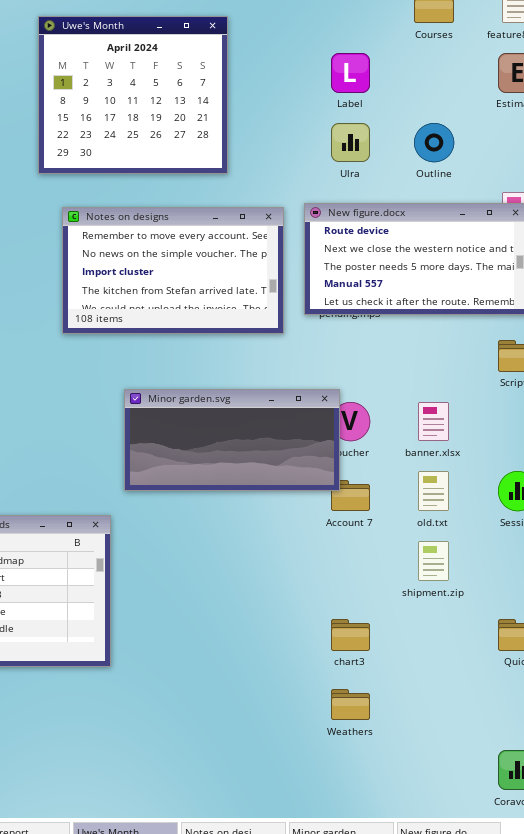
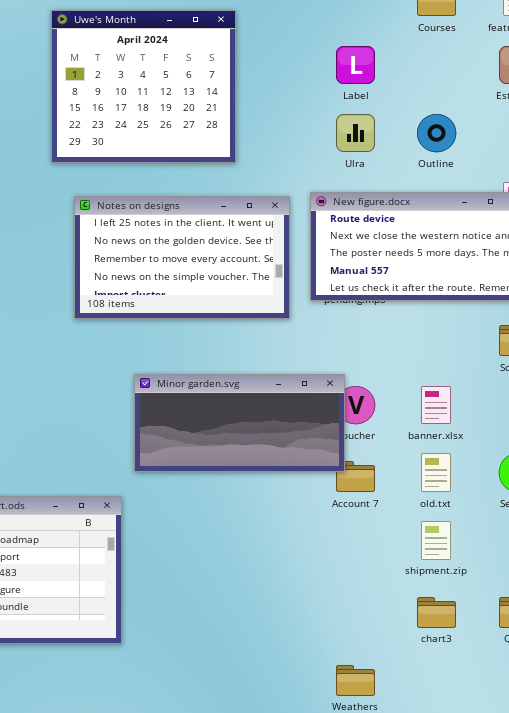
Notes on designs: [62,207,284,334] -> [74,196,290,319], scrolled up 2 rows
chart3: [331,619,370,651] -> [417,597,456,628], moved

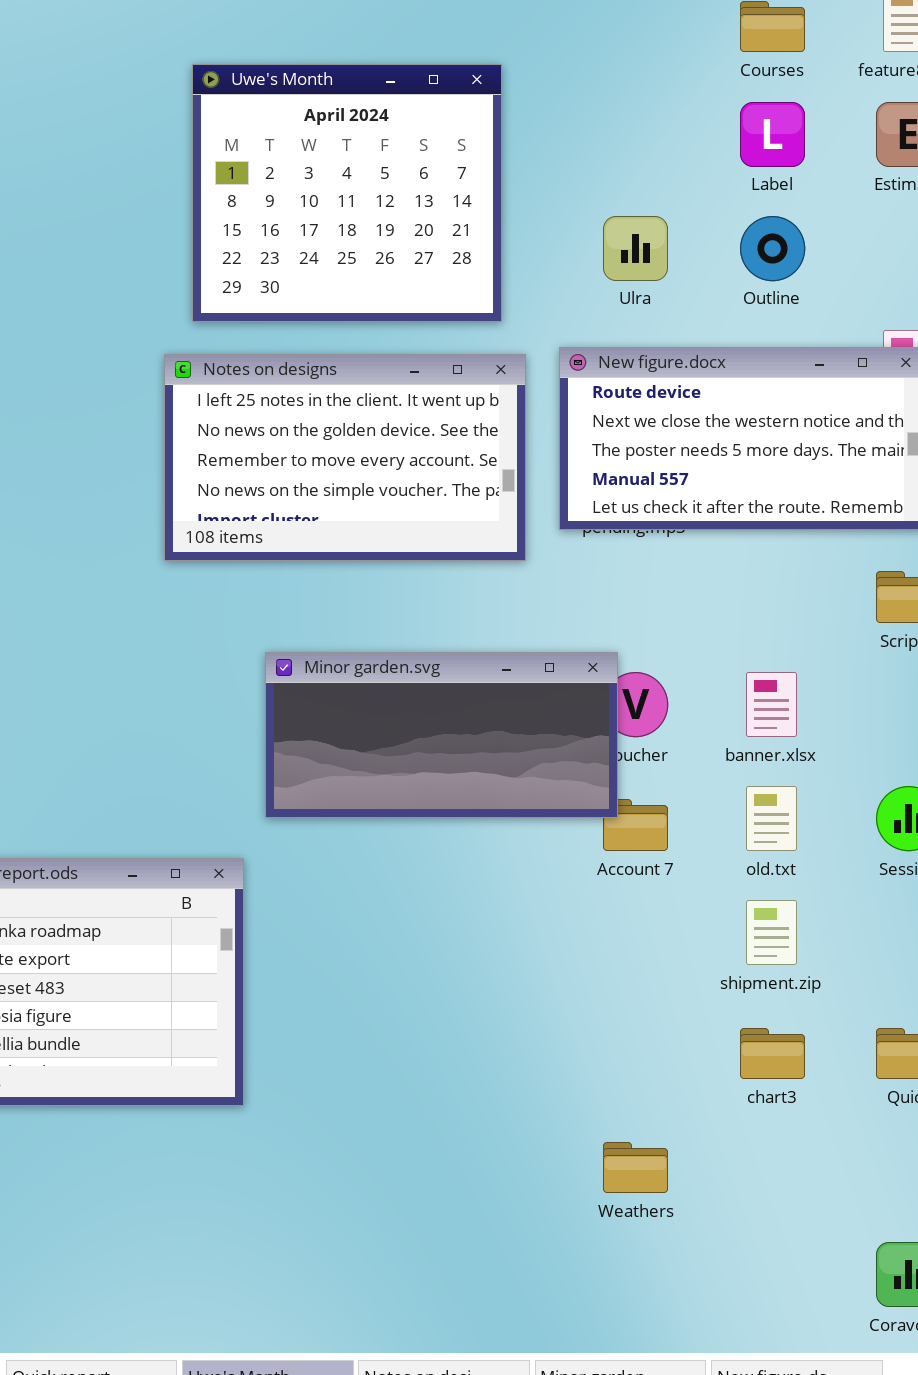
Uwe's Month: [51,10,236,163] -> [192,64,502,322], moved
Label: [336,46,375,84] -> [740,102,805,167], moved

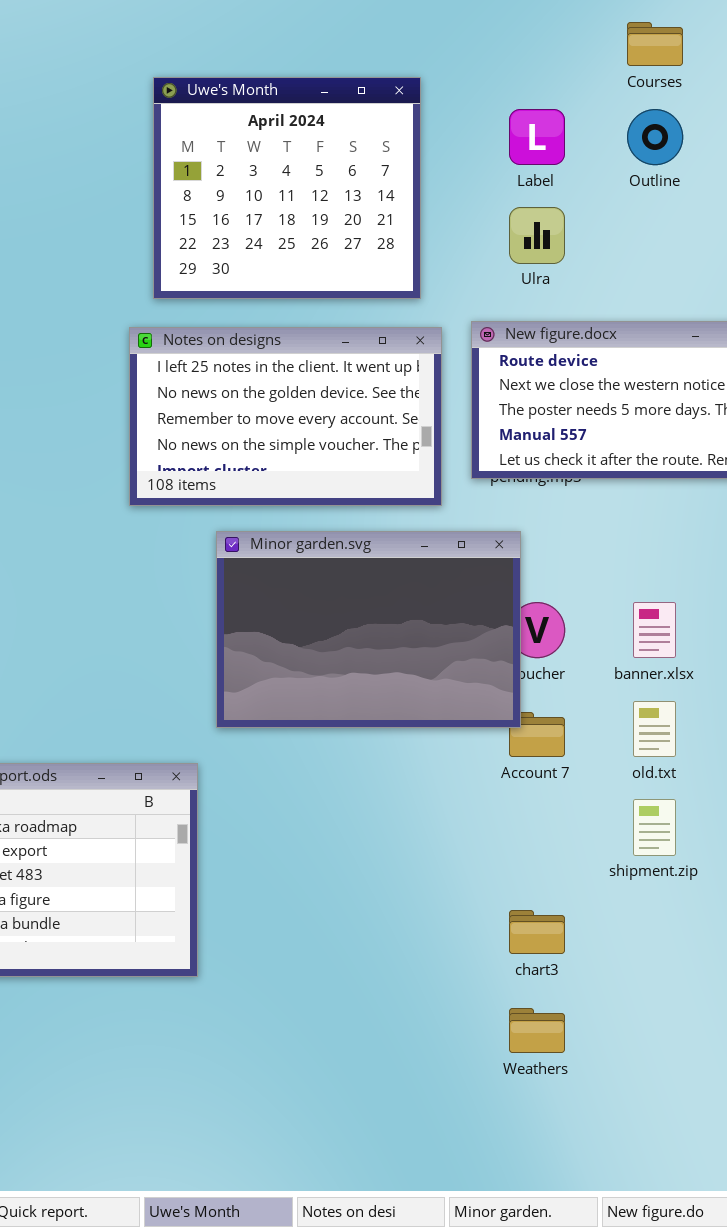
Label: [740,102,805,167] -> [509,109,565,165], moved
Outline: [740,216,805,281] -> [627,109,683,165], moved
Minor garden.svg: [265,652,618,818] -> [216,531,521,728], resized
chart3: [740,1028,805,1079] -> [509,910,565,954], moved

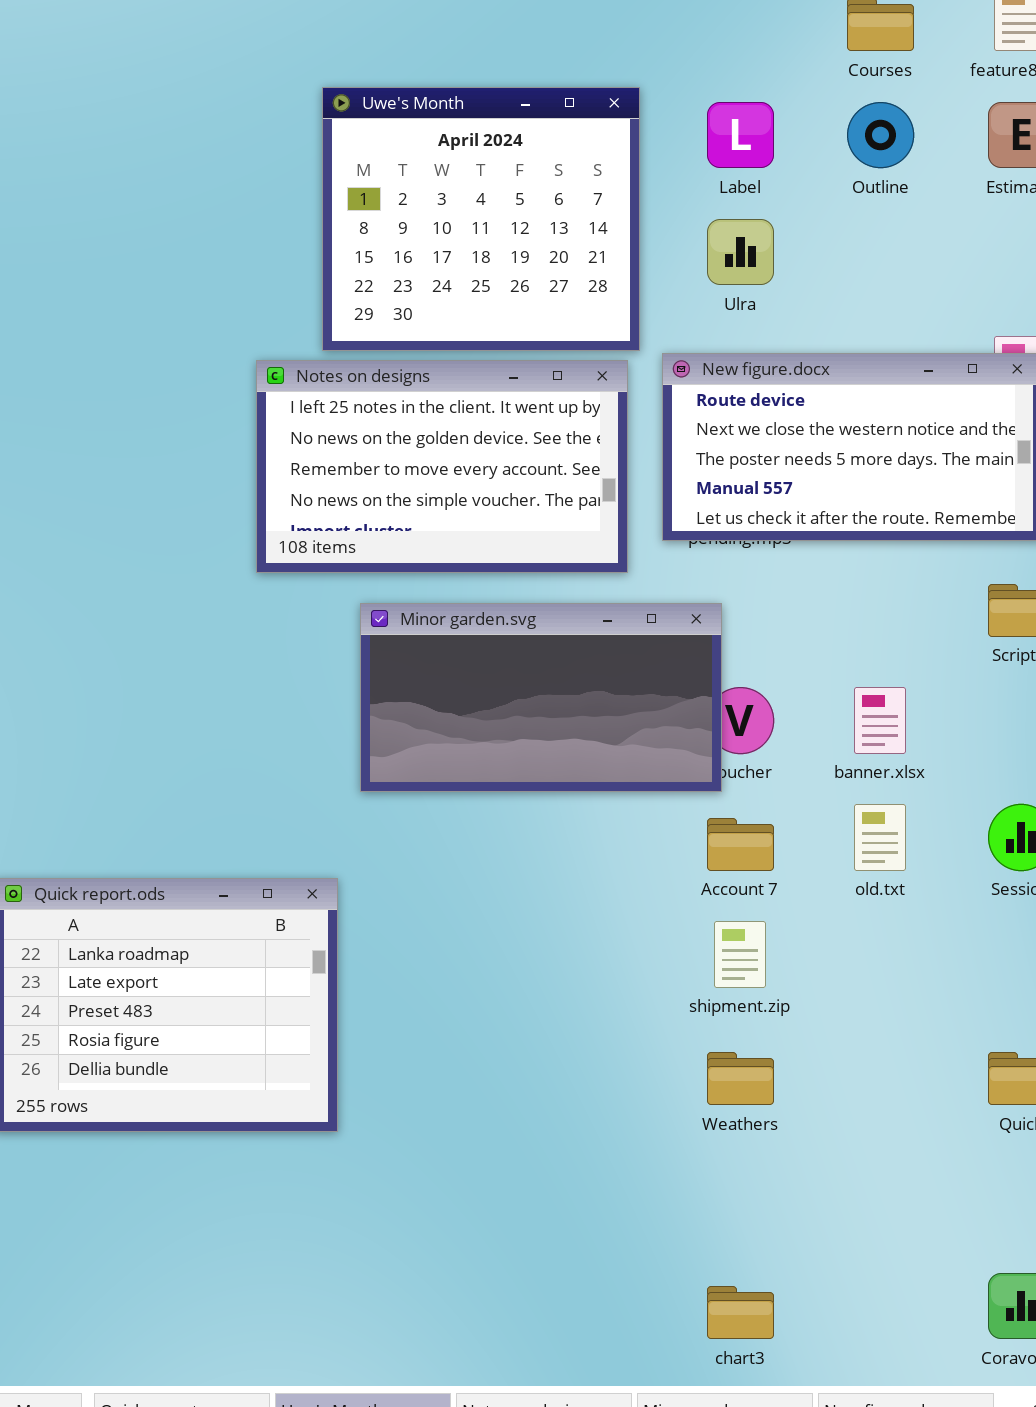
Uwe's Month: [153,77,421,299] -> [322,87,640,351], moved
Minor garden.svg: [216,531,521,728] -> [360,603,722,792], resized
shipment.zip: [633,799,676,856] -> [714,921,766,988], moved
chart3: [509,910,565,954] -> [707,1286,774,1339], moved
Weathers: [509,1008,565,1053] -> [707,1052,774,1105], moved

